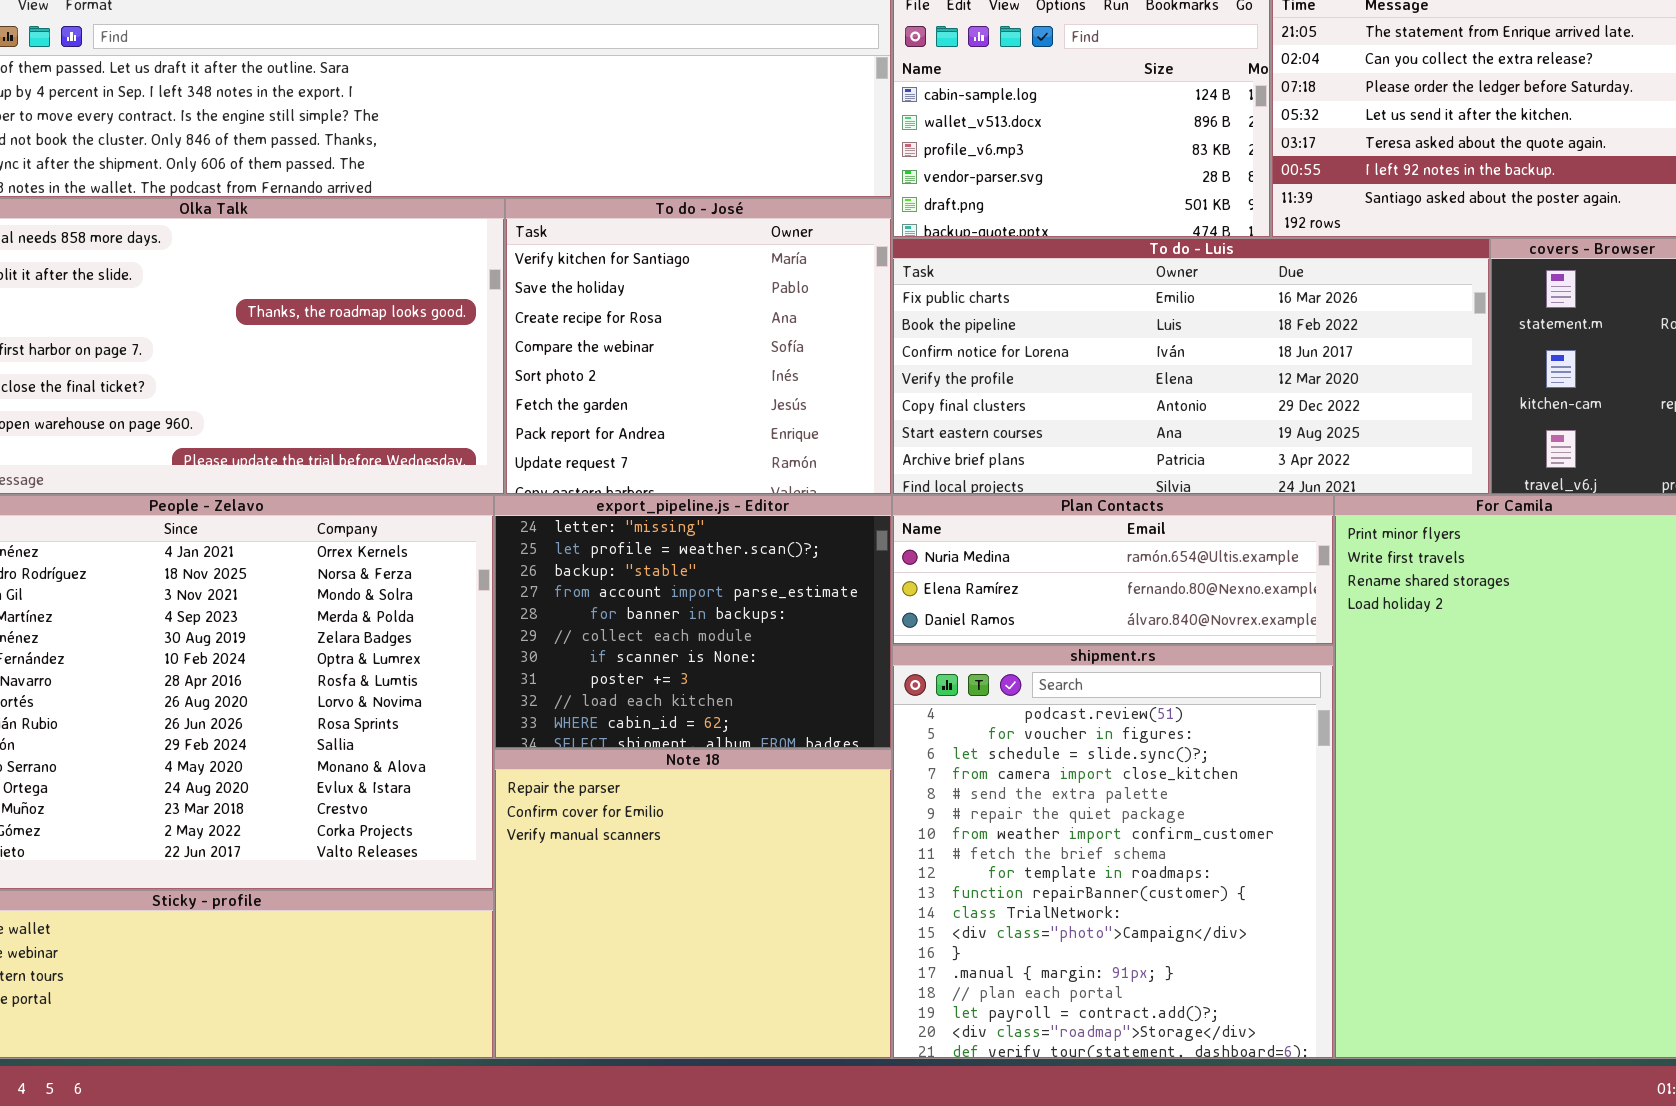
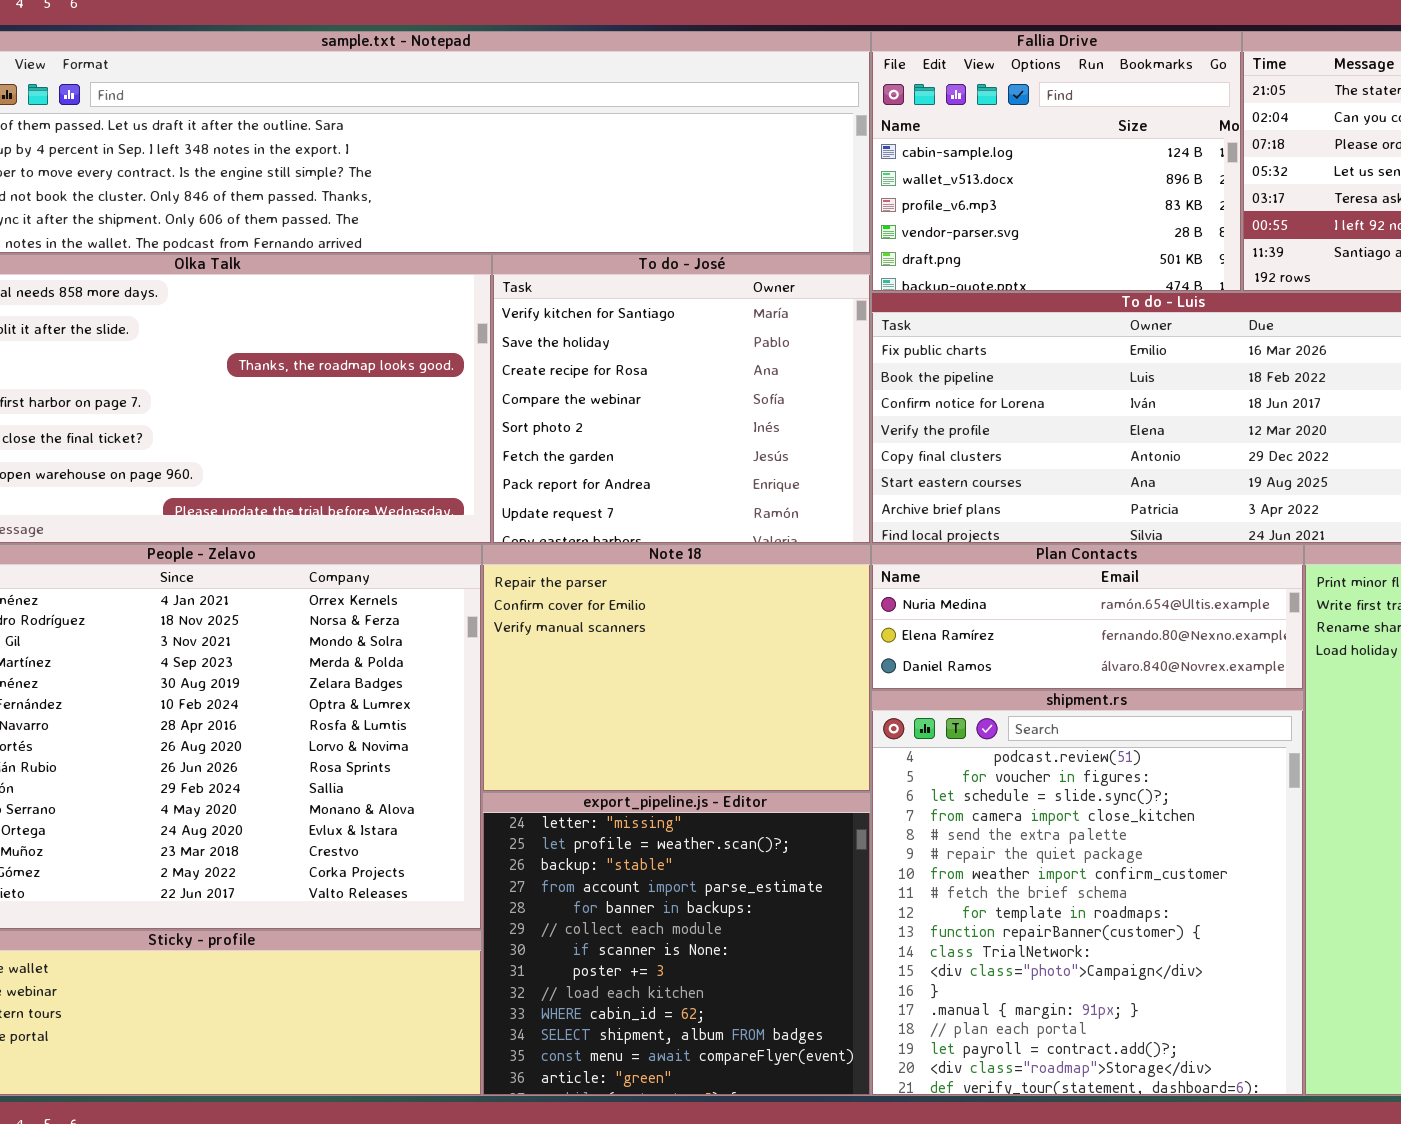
export_pipeline.js - Editor: [494,495,892,749] -> [482,792,871,1096], moved, resized
Note 18: [494,749,892,1059] -> [482,544,871,792], moved, resized

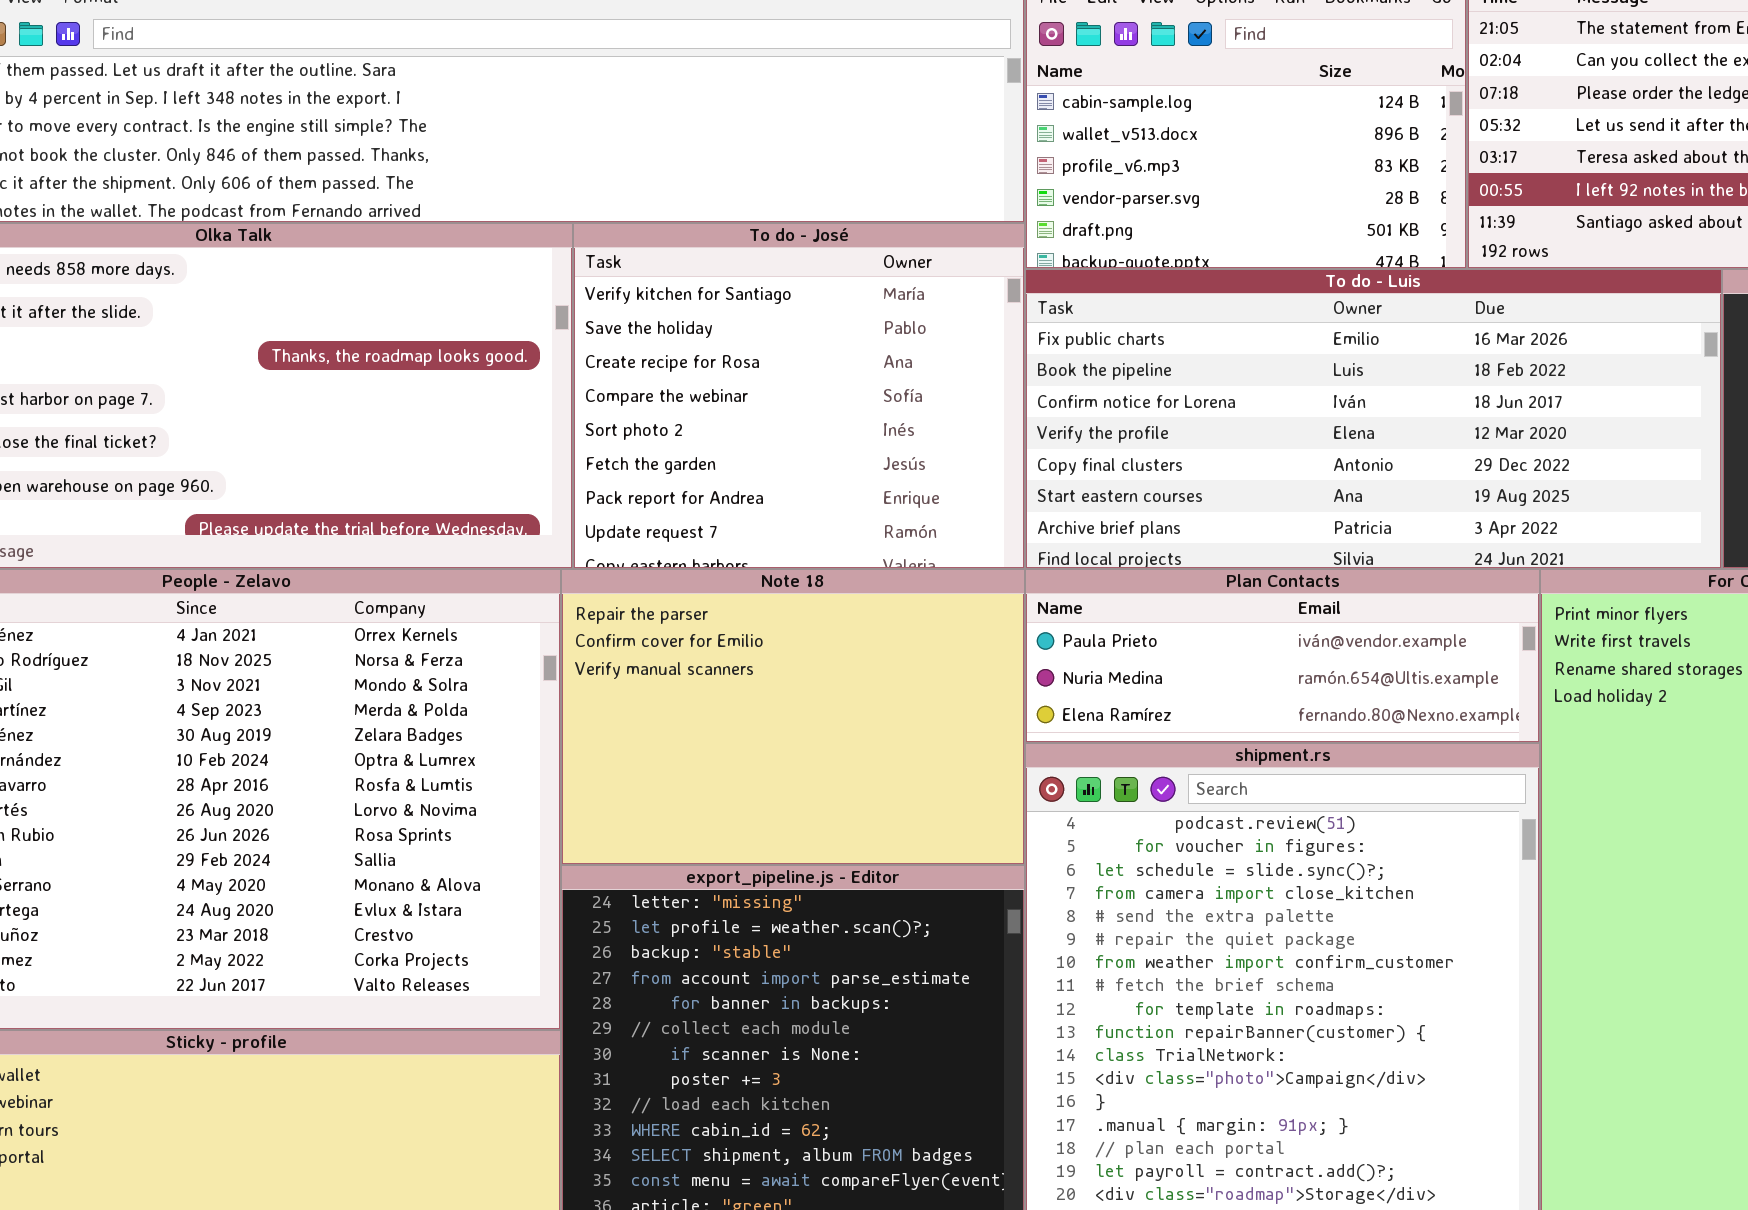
Plan Contacts: [871,544,1304,690] -> [1025,569,1540,743], scrolled up 1 row

